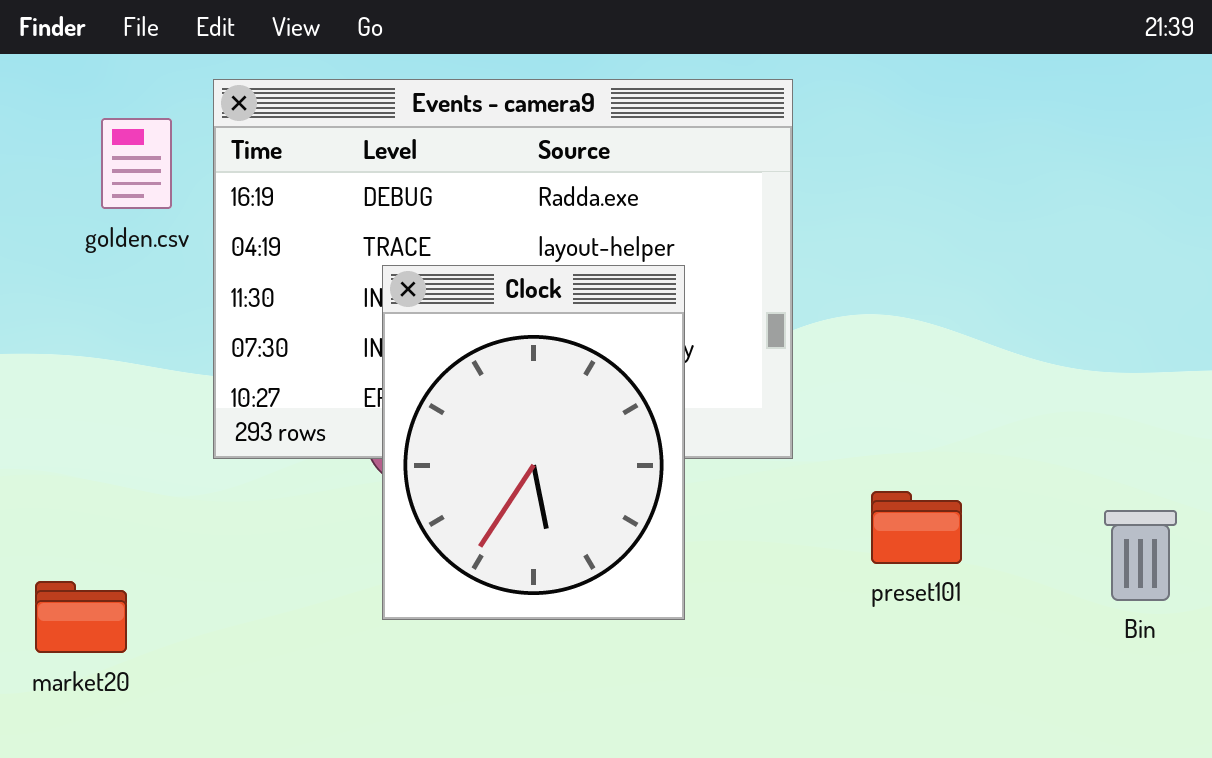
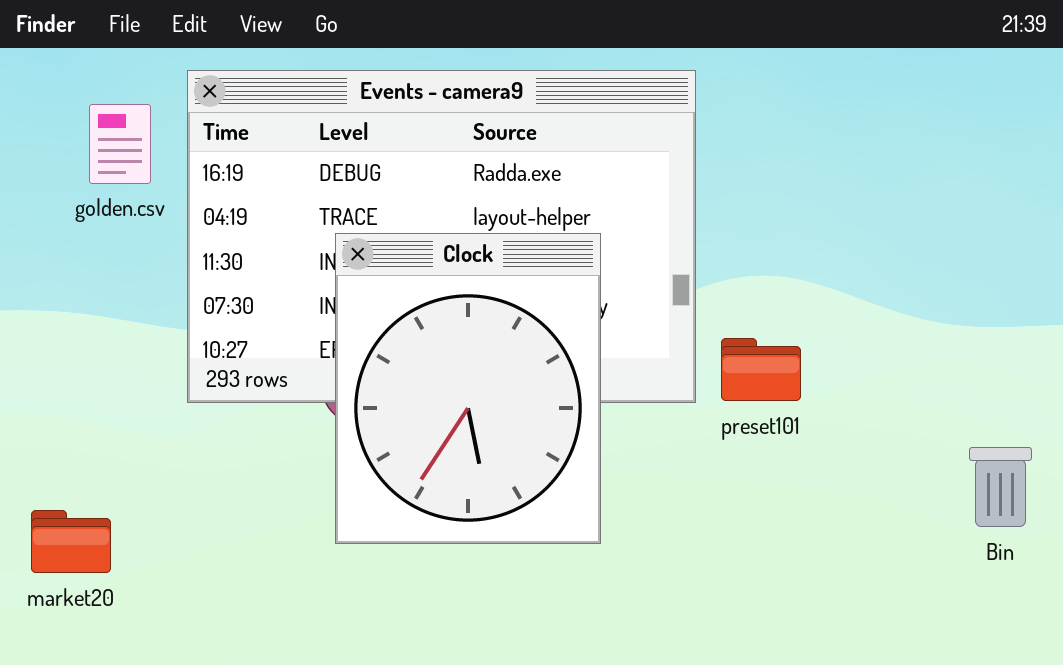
preset101: [871,491,962,564] -> [721,338,801,401], moved

